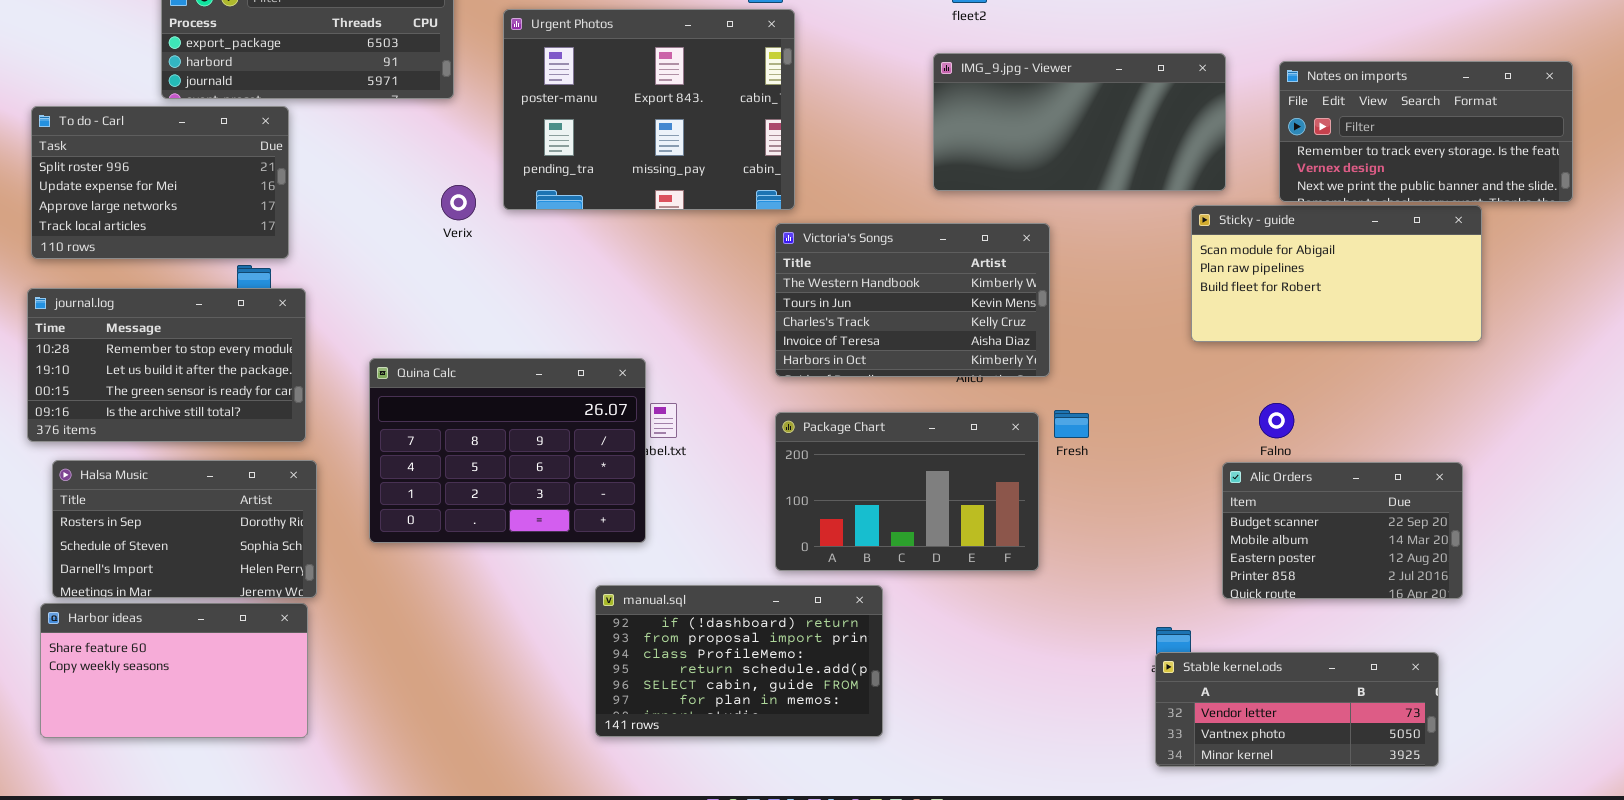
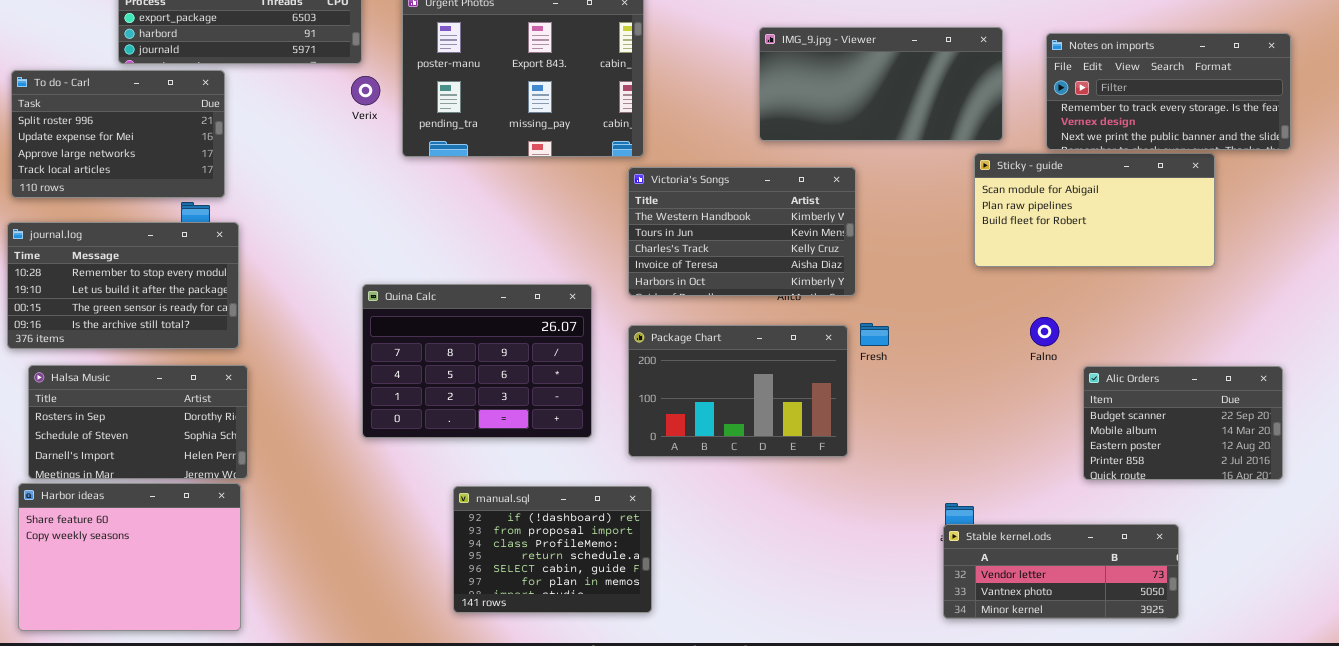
Verix: [441,185,476,220] -> [351,76,380,105], moved
Quina Calc: [369,358,646,543] -> [362,284,592,438], moved
Alic Orders: [1222,462,1463,599] -> [1083,366,1283,480], moved
manual.sql: [595,585,883,737] -> [453,486,652,613], moved, resized
Harbor ideas: [40,603,308,738] -> [18,483,241,631], resized

